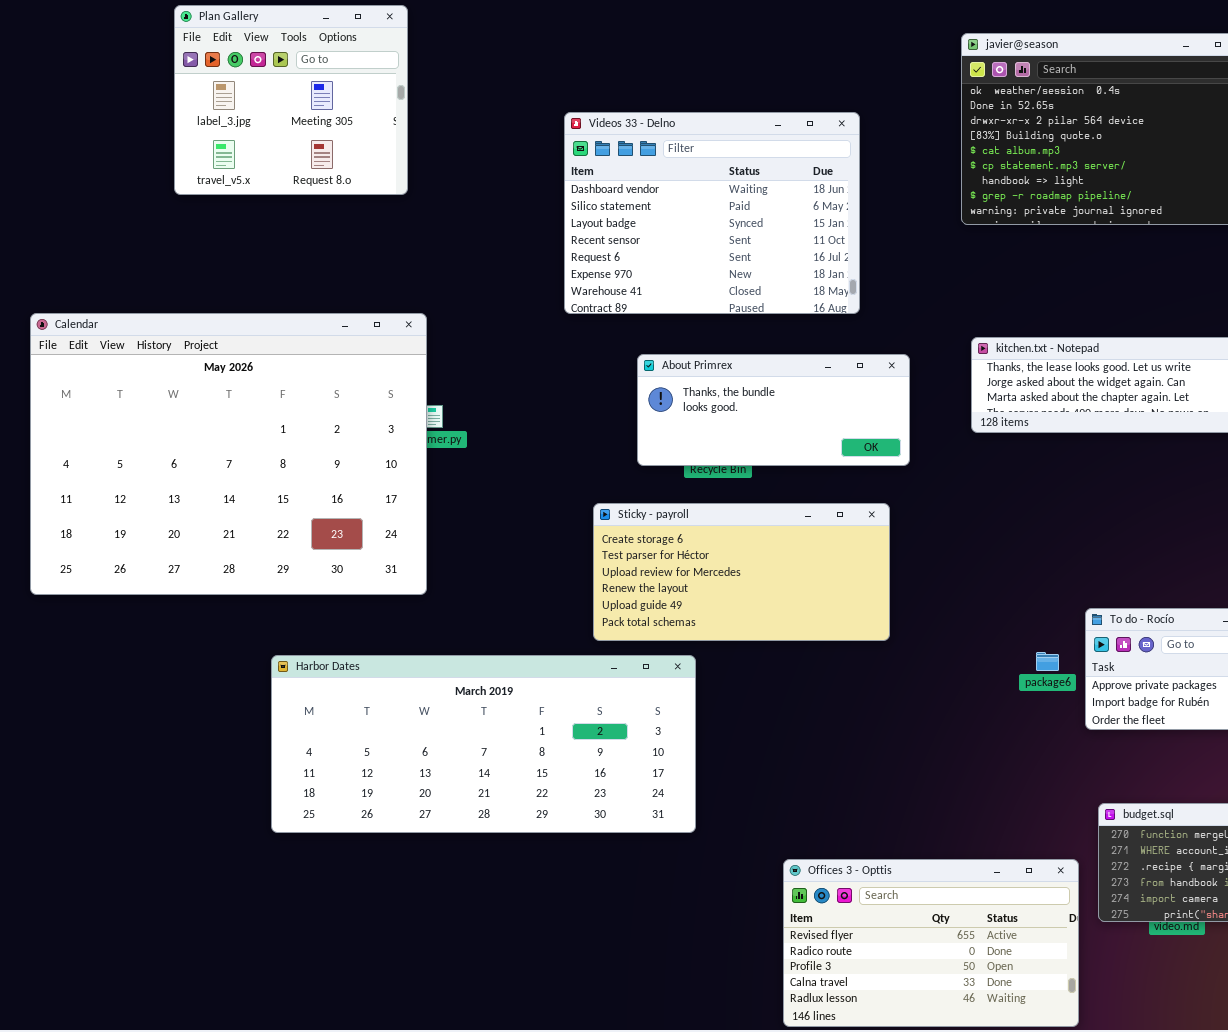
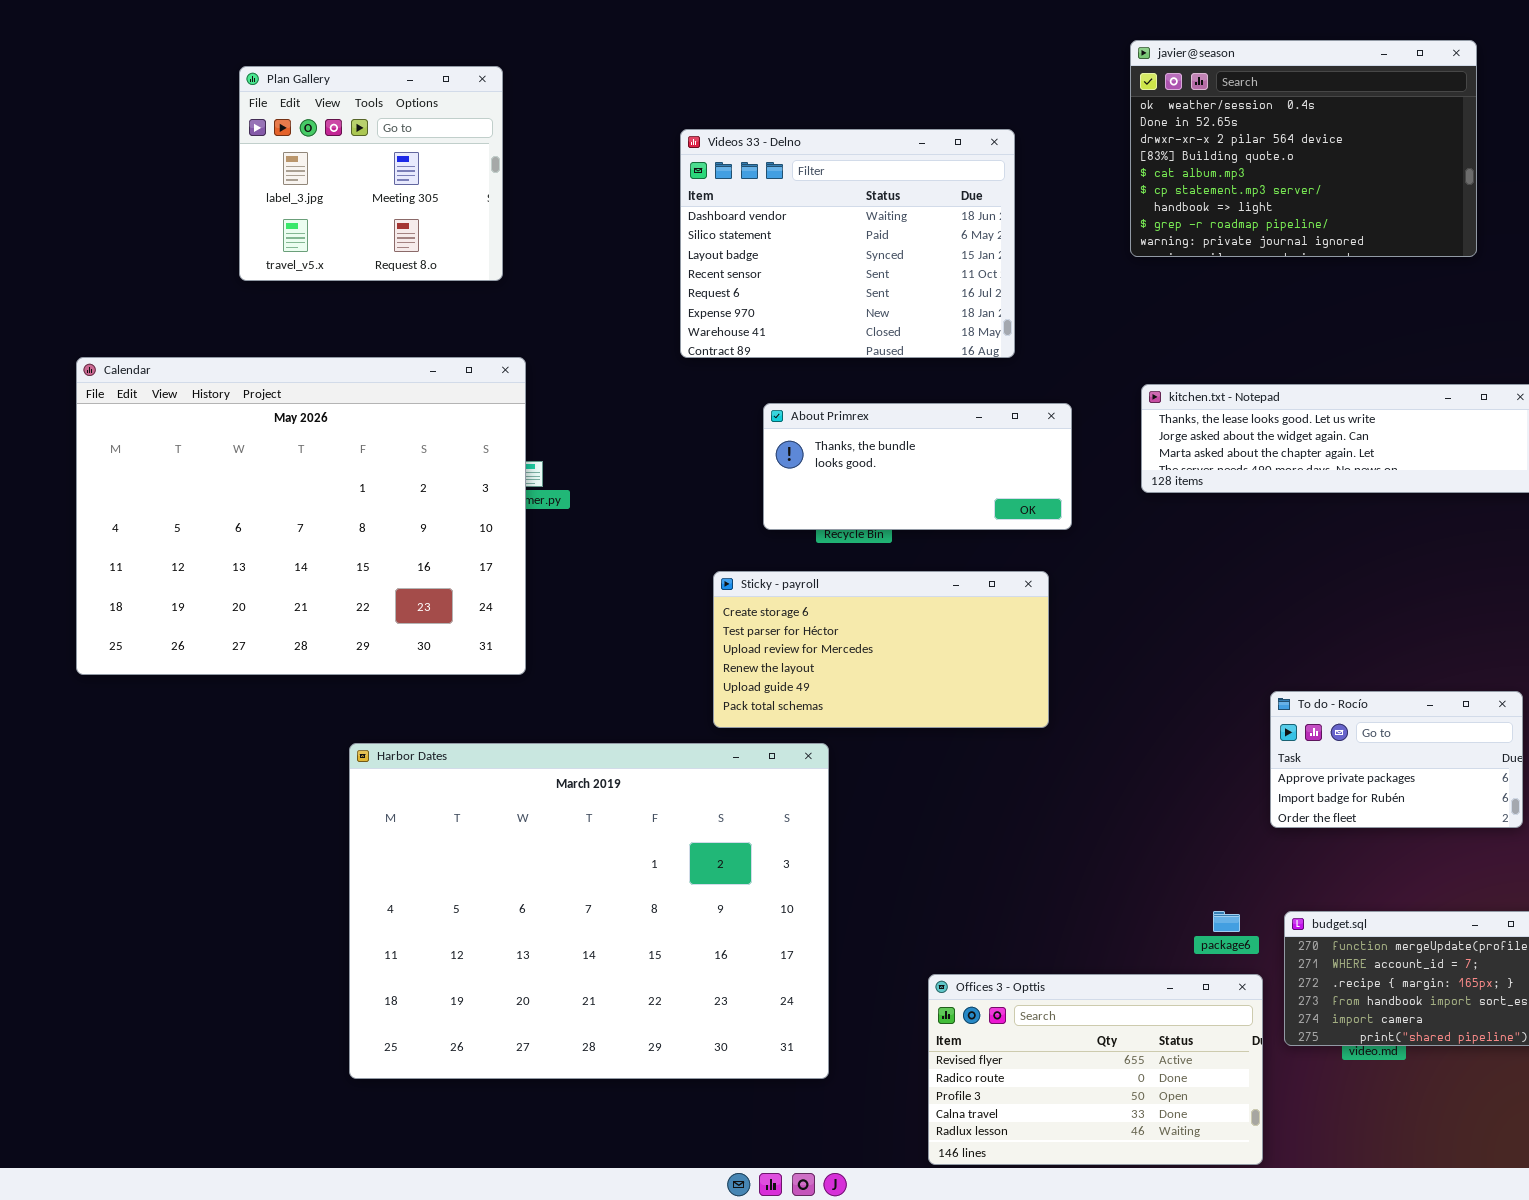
Plan Gallery: [174,5,408,195] -> [239,66,503,281], moved
package6: [1036,652,1059,671] -> [1213,911,1240,932], moved
Harbor Dates: [271,655,696,833] -> [349,743,829,1079], resized

